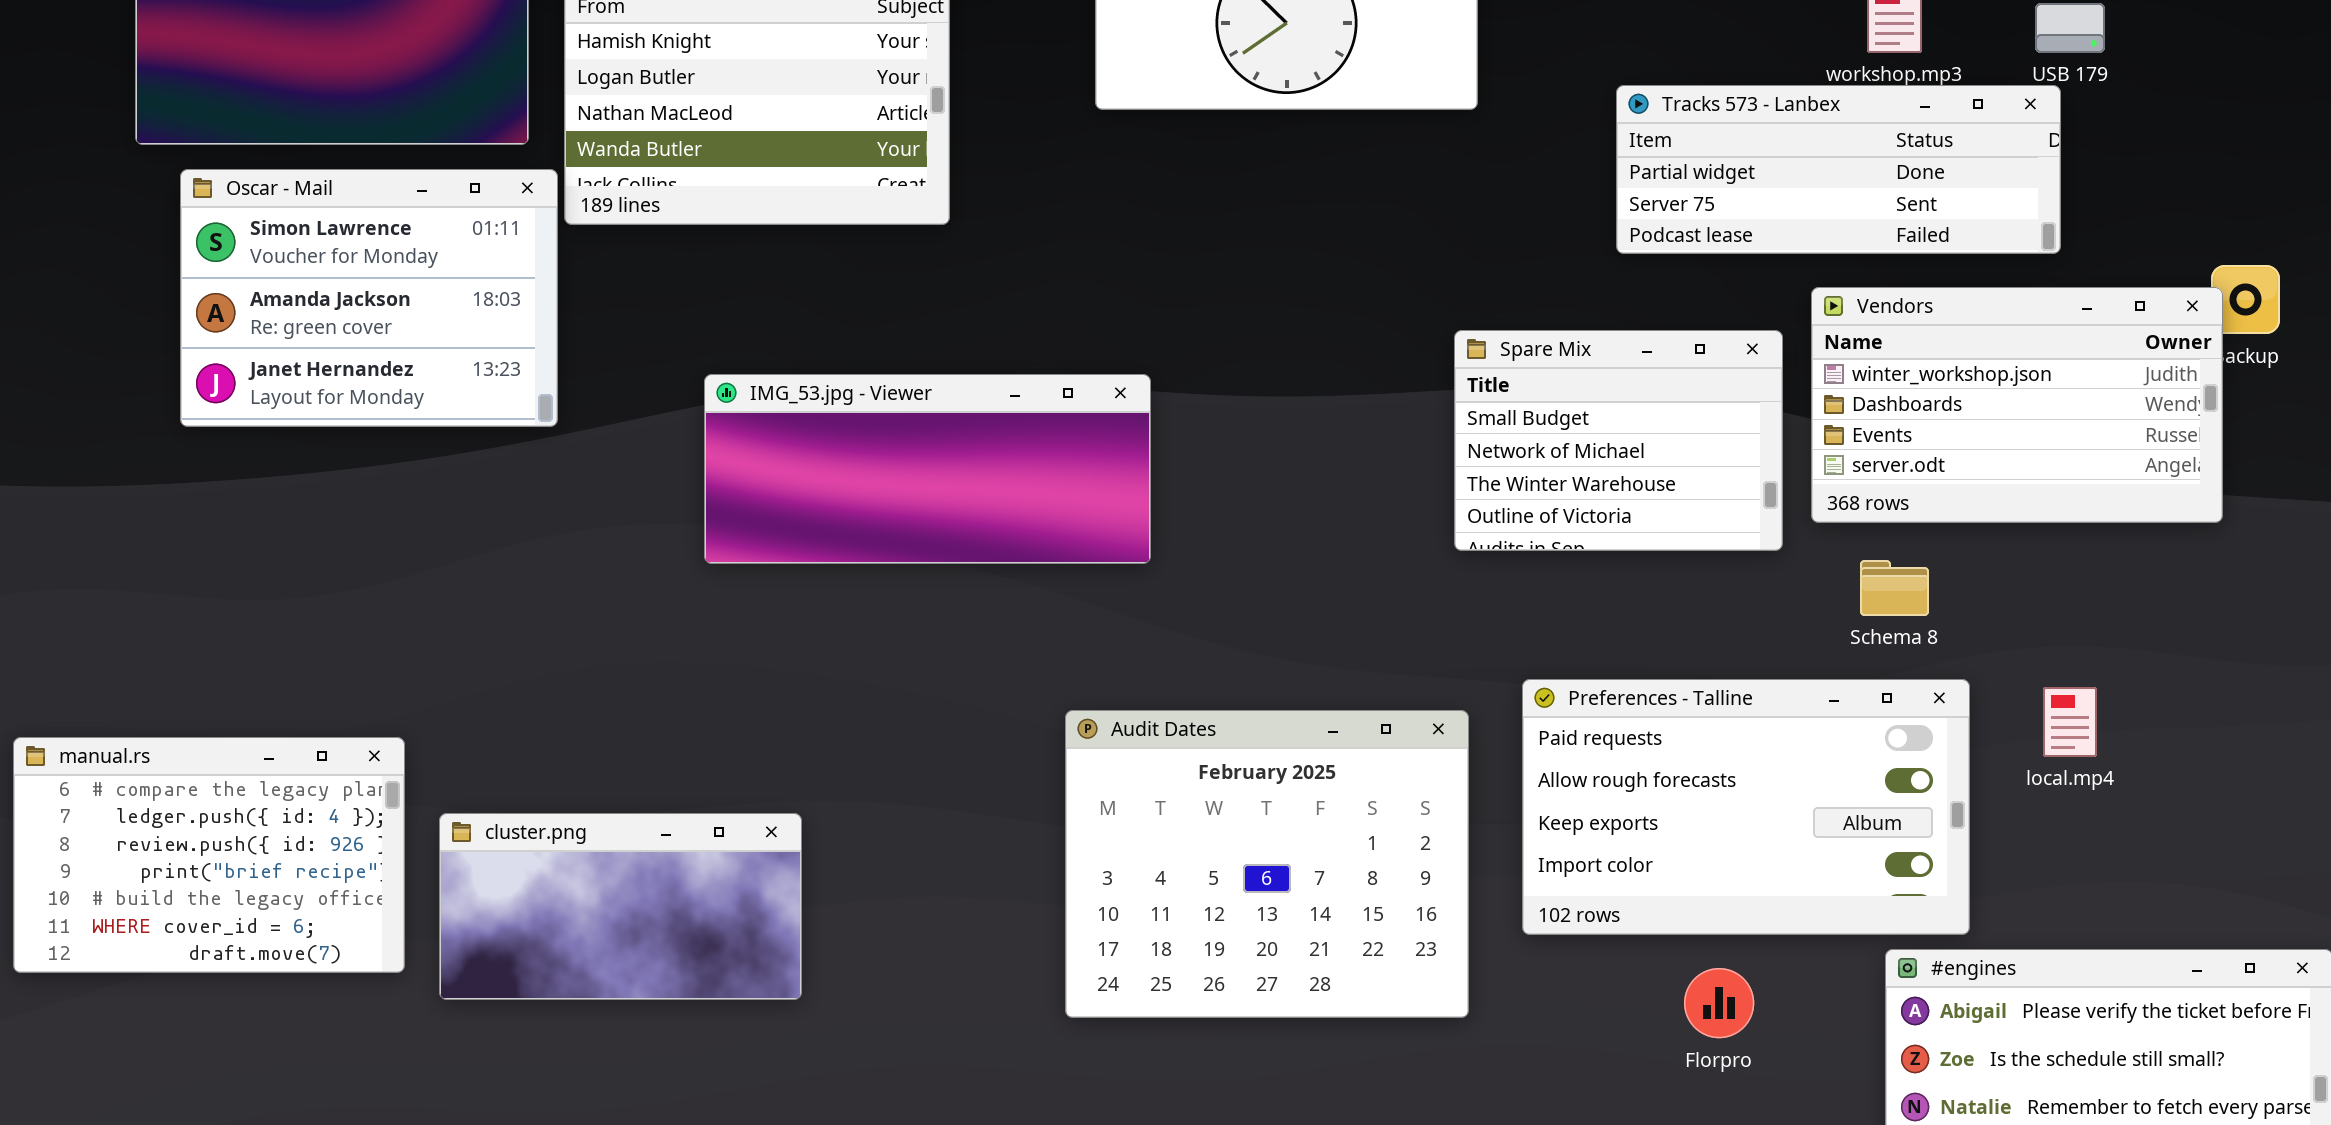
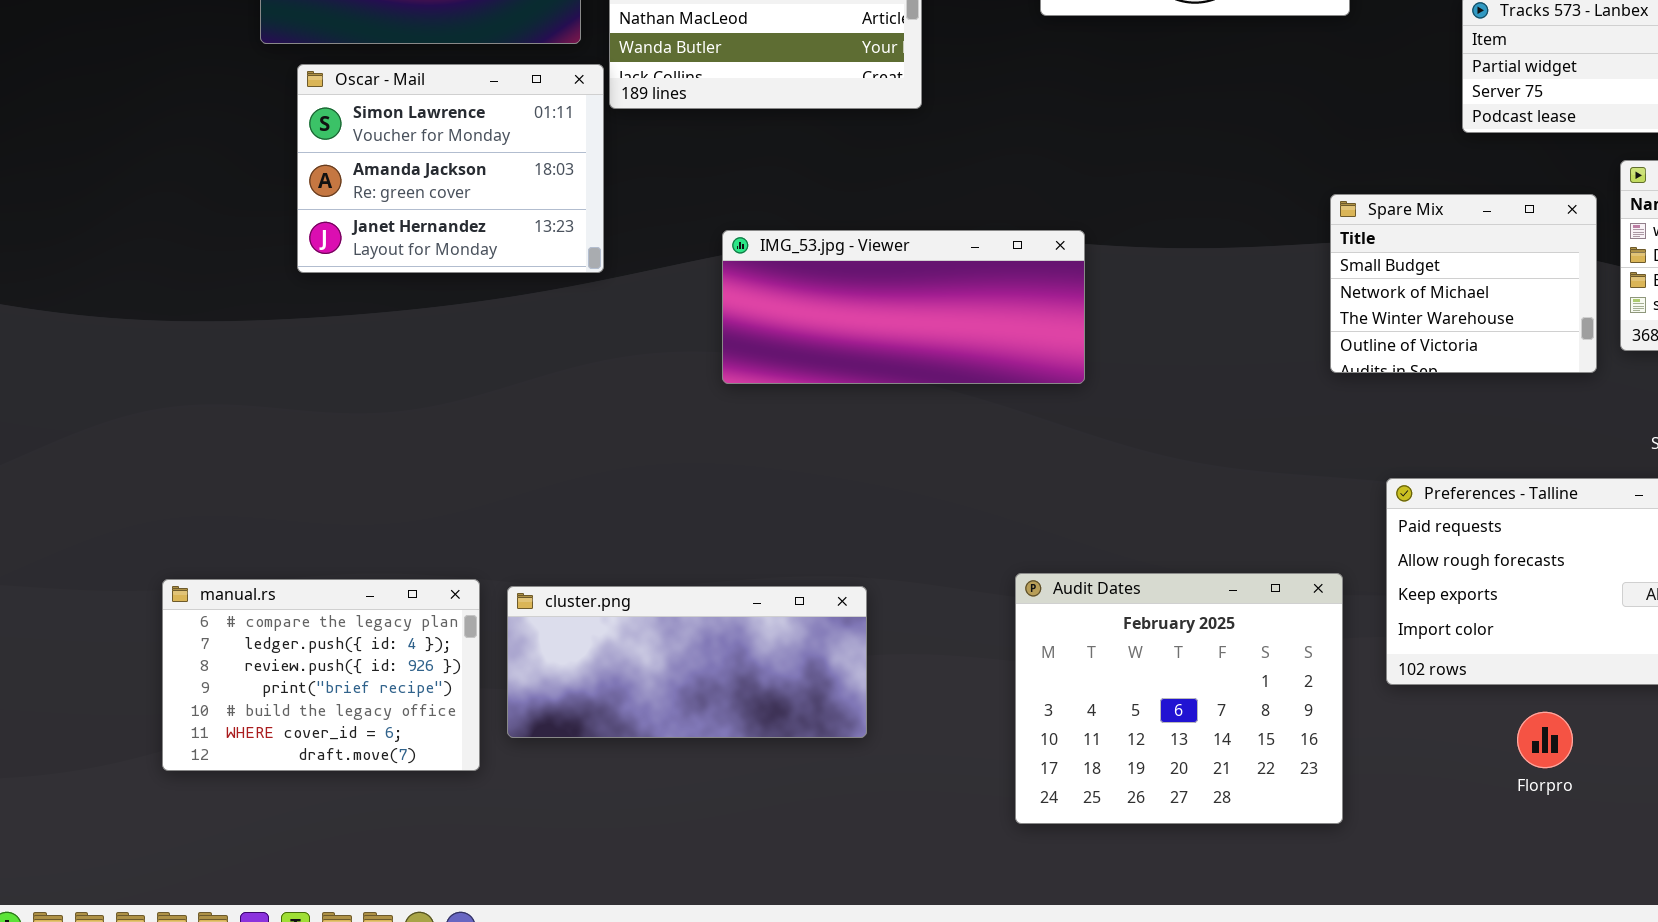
Audit Dates: [1065,710,1469,1018] -> [1015,573,1343,824], moved
manual.rs: [13,737,405,973] -> [162,579,480,771], moved
cluster.png: [439,813,802,1000] -> [507,586,867,738], resized

